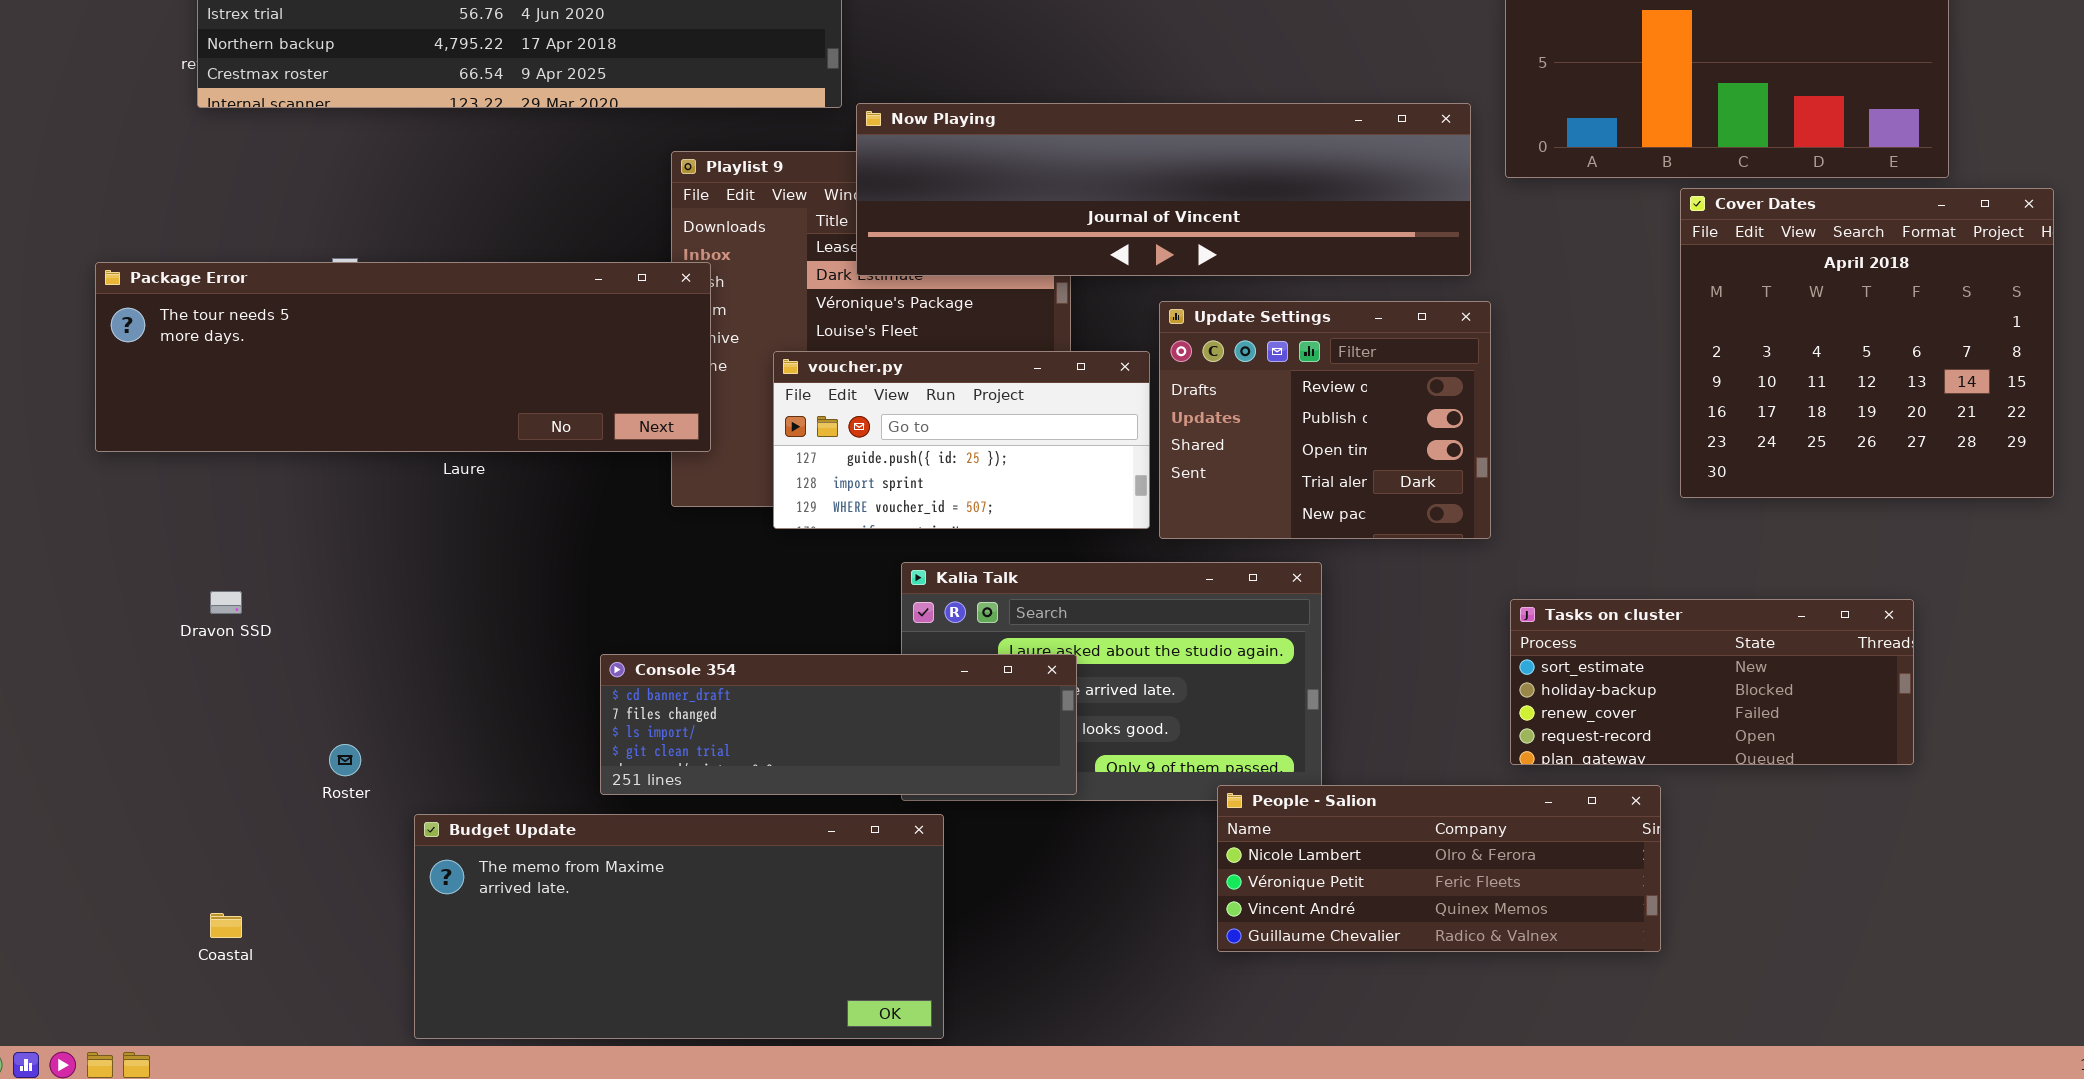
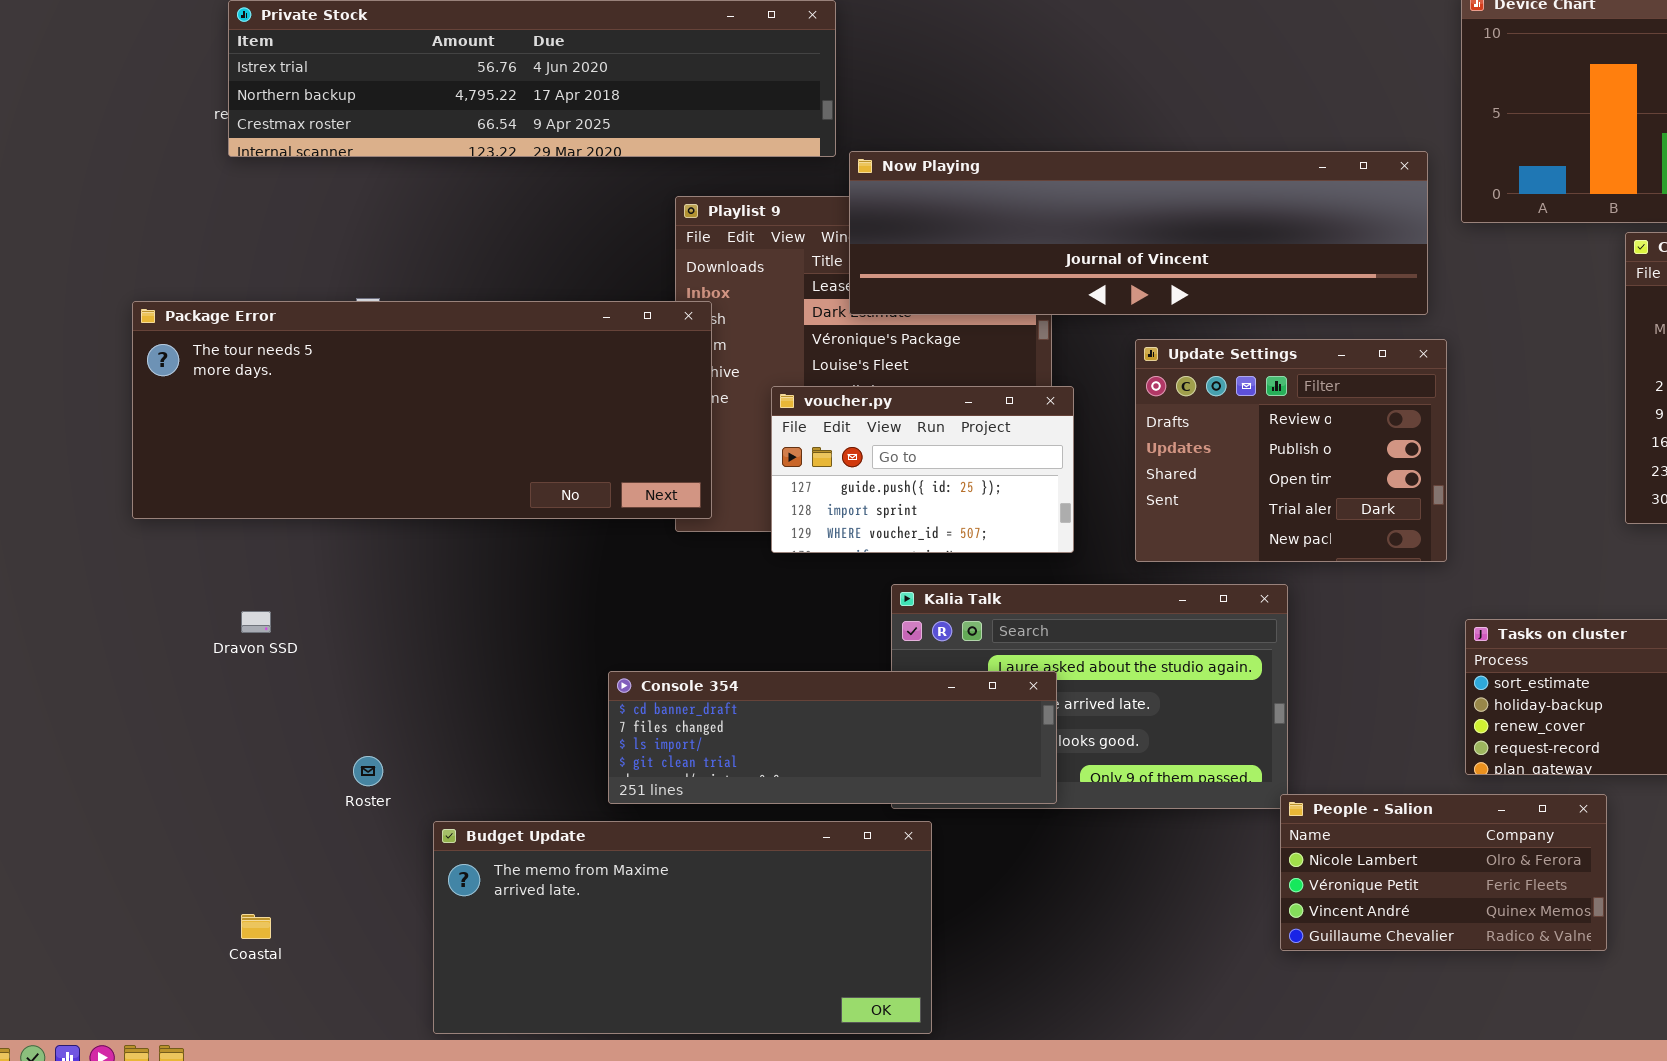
Package Error: [95,262,711,452] -> [132,301,712,519], resized
voucher.py: [773,351,1150,529] -> [771,386,1074,553], resized
People - Salion: [1217,785,1661,952] -> [1280,794,1607,951], resized

